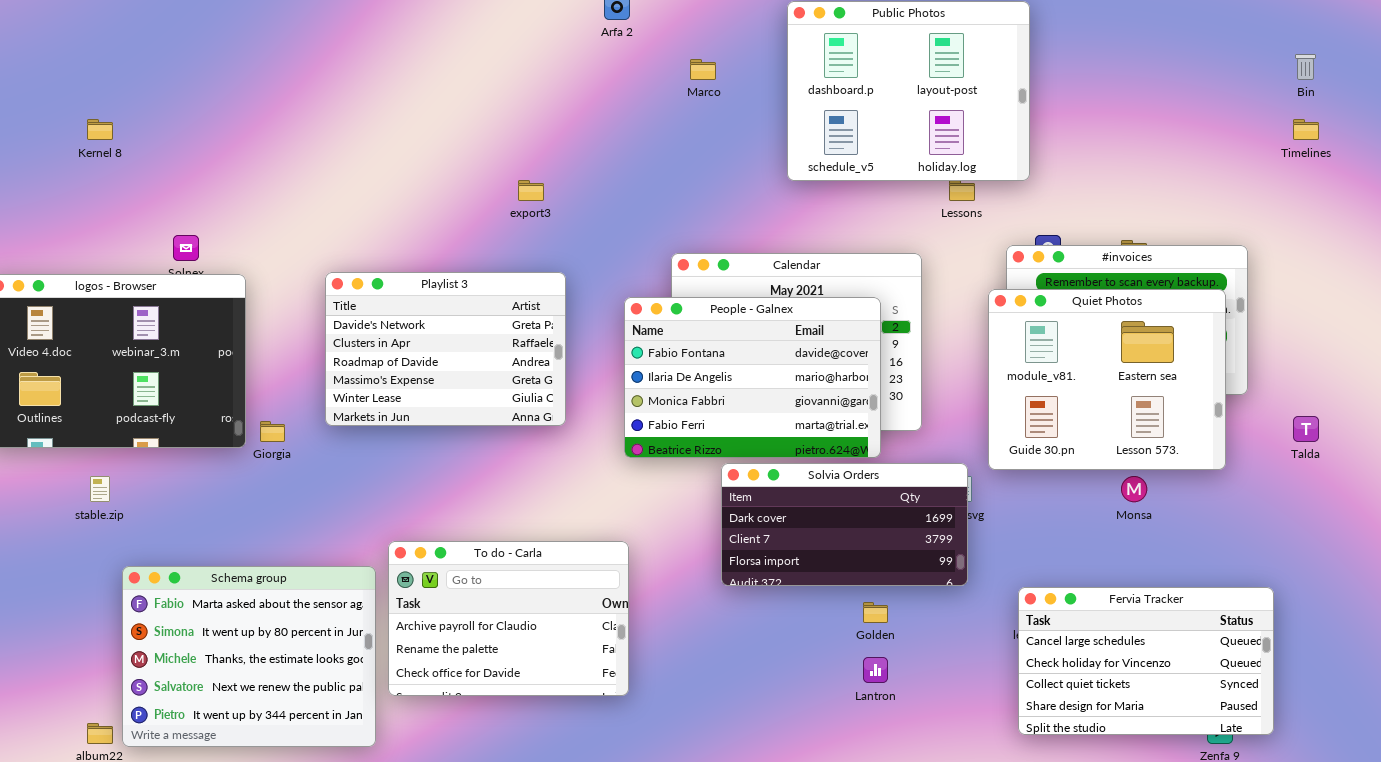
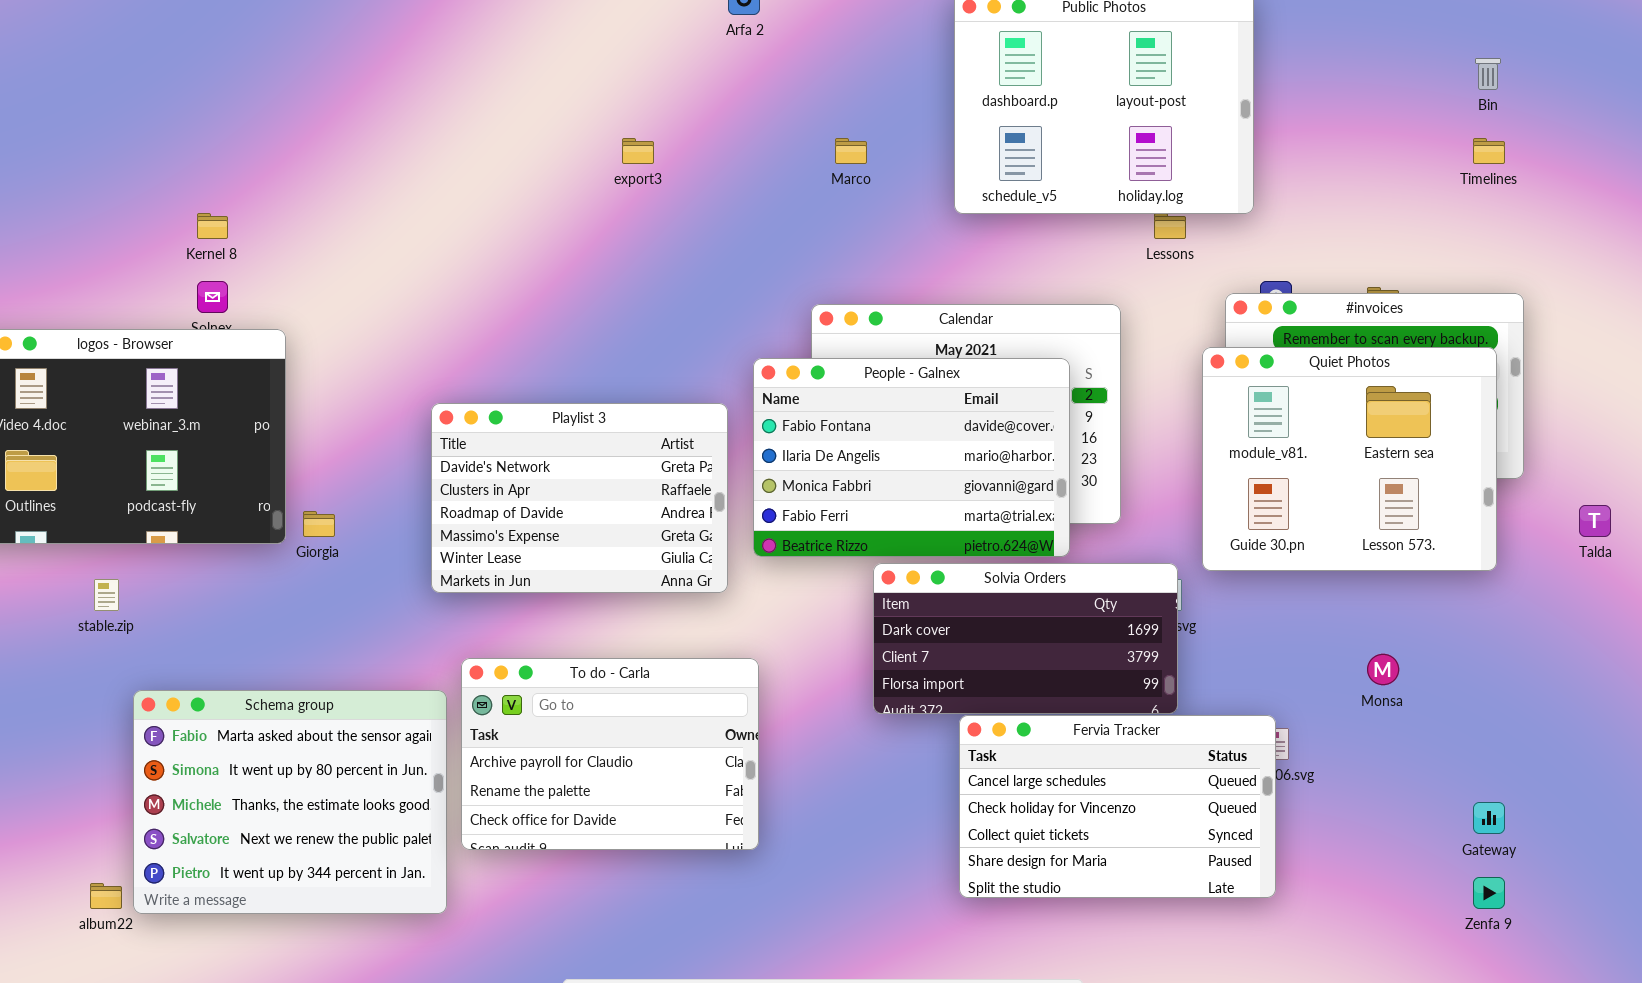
Bin: [1295,54,1316,80] -> [1475,58,1501,90], moved
Marco: [690,59,716,80] -> [835,138,867,164], moved
Kernel 8: [87,119,113,140] -> [197,213,228,239], moved
Timelines: [1293,119,1319,140] -> [1473,138,1505,164], moved
export3: [518,180,544,201] -> [622,138,654,164], moved
Playlist 3: [325,272,566,426] -> [431,403,728,593], moved
Monsa: [1121,476,1147,502] -> [1367,654,1399,685], moved
Fervia Tracker: [1018,587,1274,735] -> [959,715,1276,898], moved

